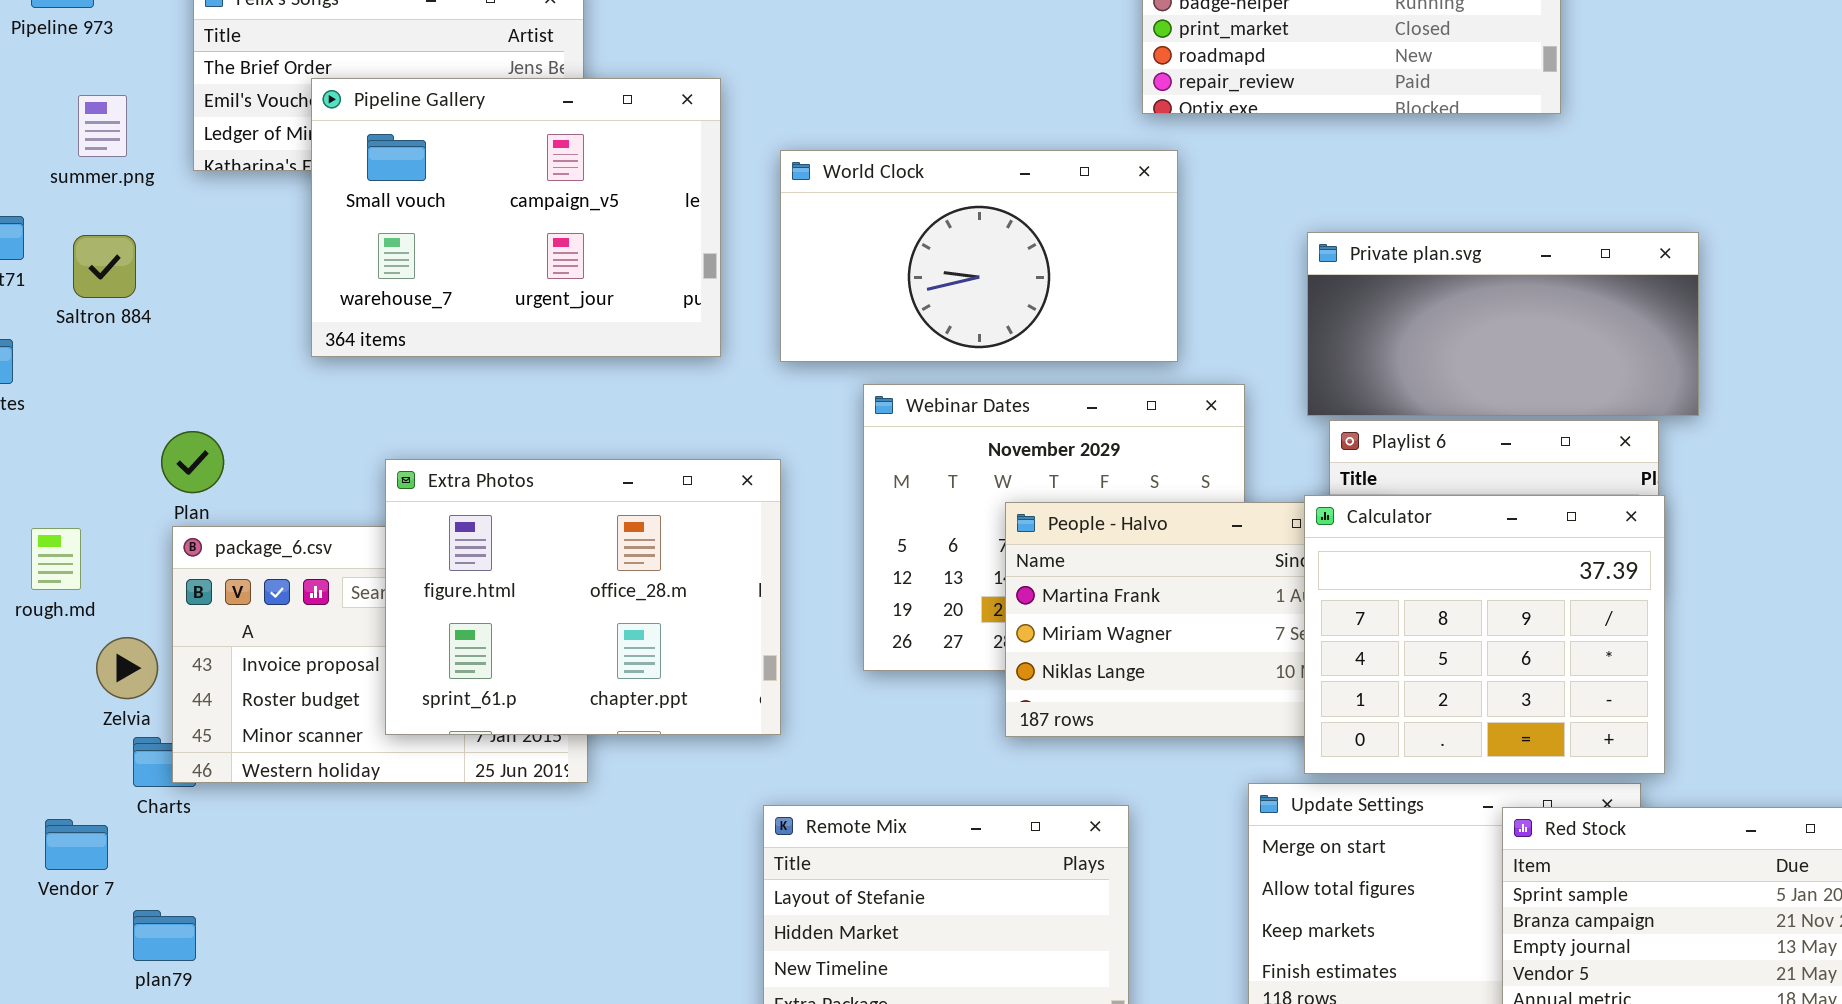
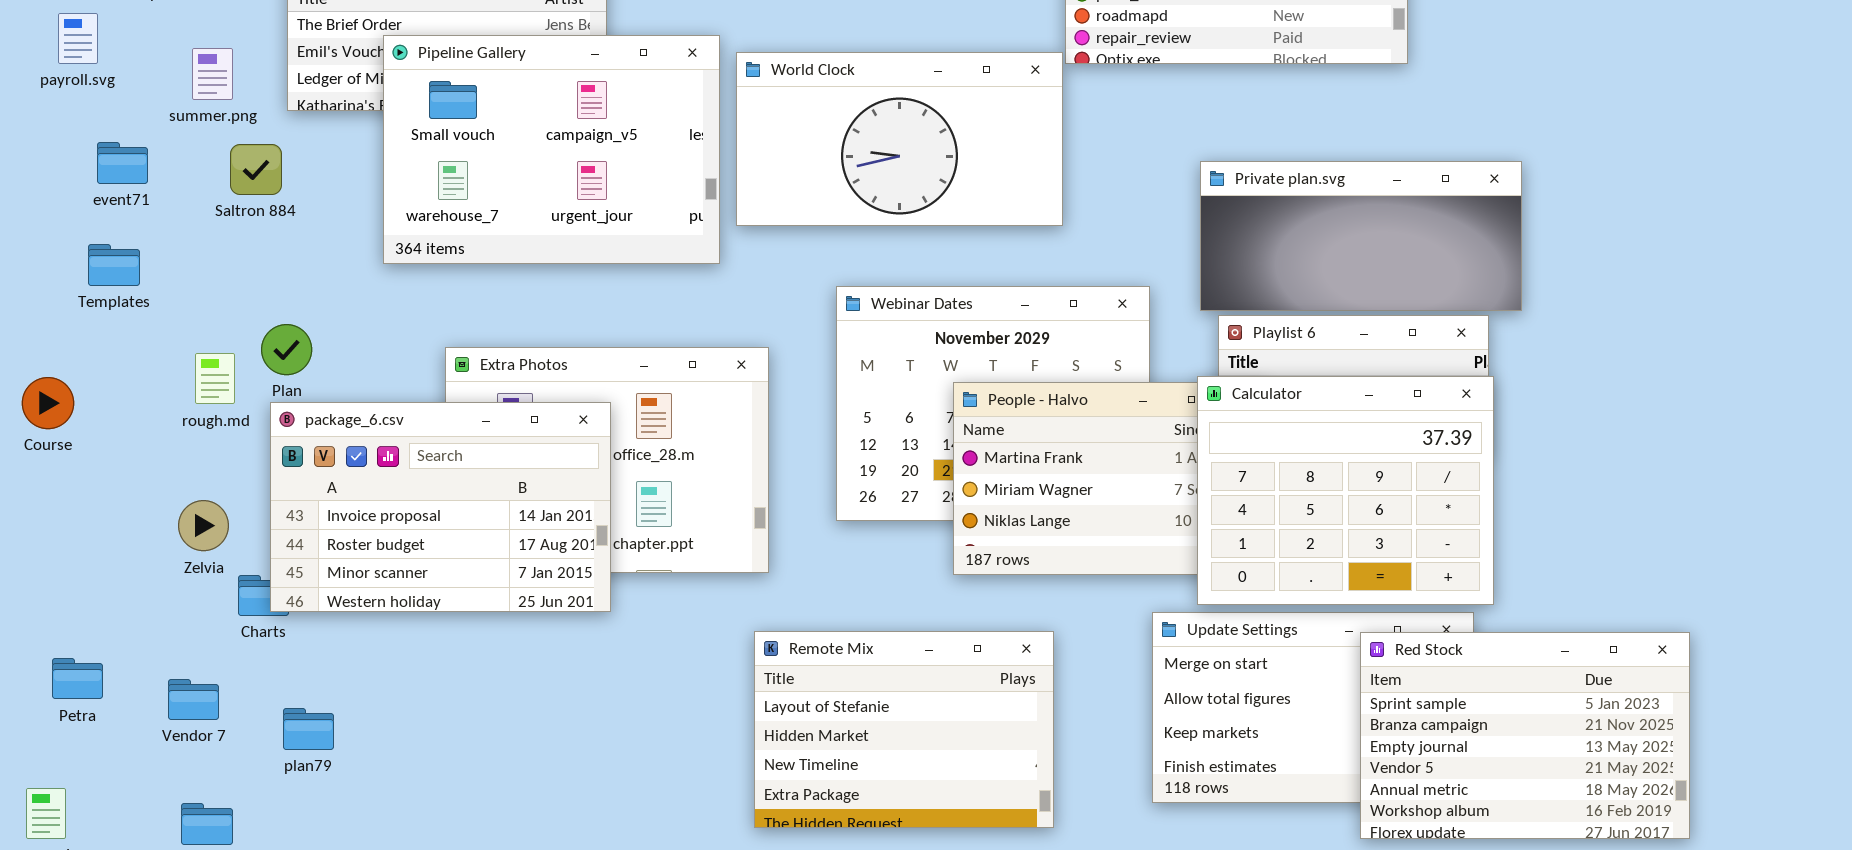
World Clock: [780,150,1178,362] -> [736,52,1063,226], moved
Saltron 884: [73,235,136,298] -> [230,144,282,195], moved
package_6.csv: [172,526,588,783] -> [270,402,611,612], raised
rough.md: [31,528,81,590] -> [195,353,235,404], moved
Zelvia: [96,637,158,699] -> [178,500,229,551], moved
Vendor 7: [45,819,108,870] -> [168,679,219,720], moved
plan79: [133,910,196,961] -> [283,708,334,750], moved

